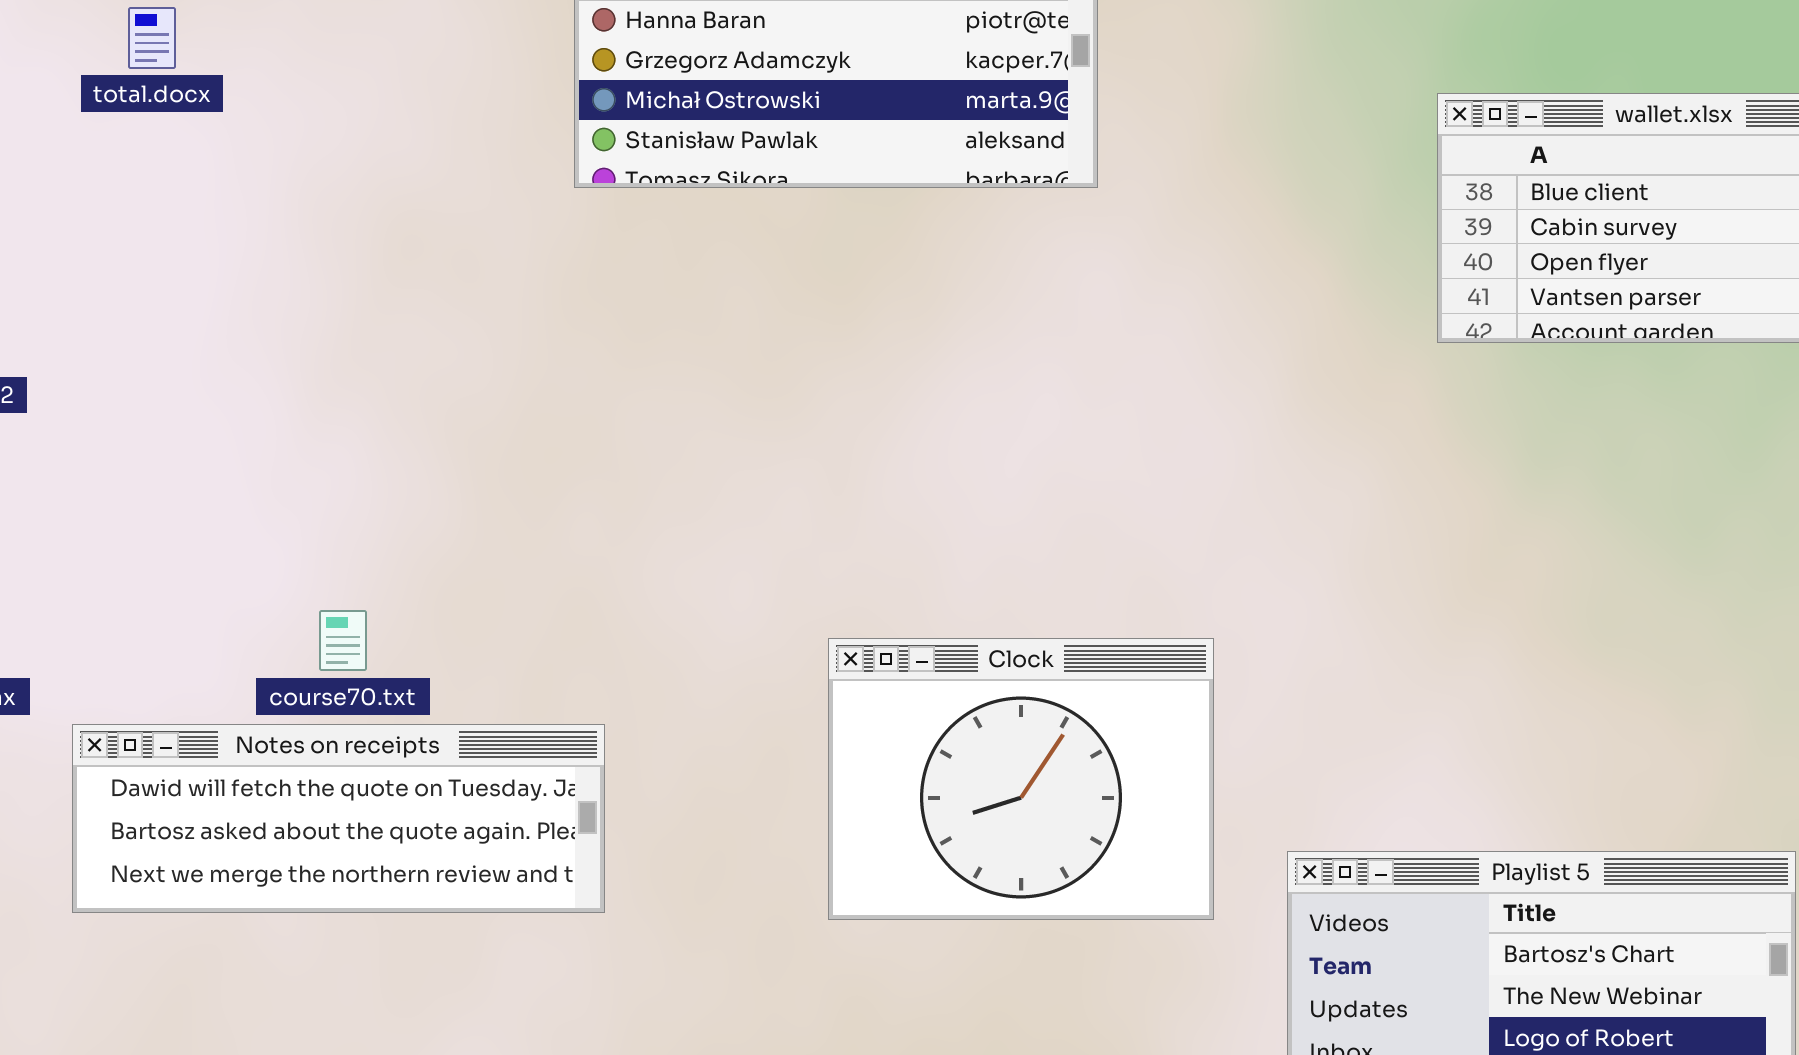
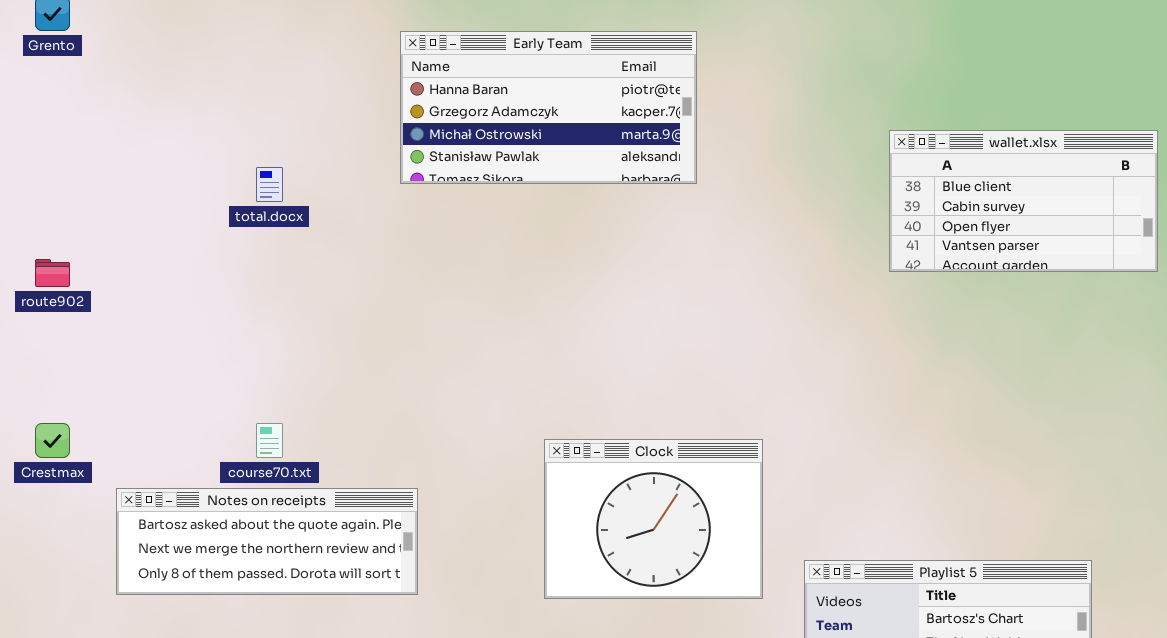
total.docx: [128,7,176,69] -> [256,167,283,202], moved
Notes on receipts: [72,724,605,913] -> [116,488,418,595], scrolled down 1 row

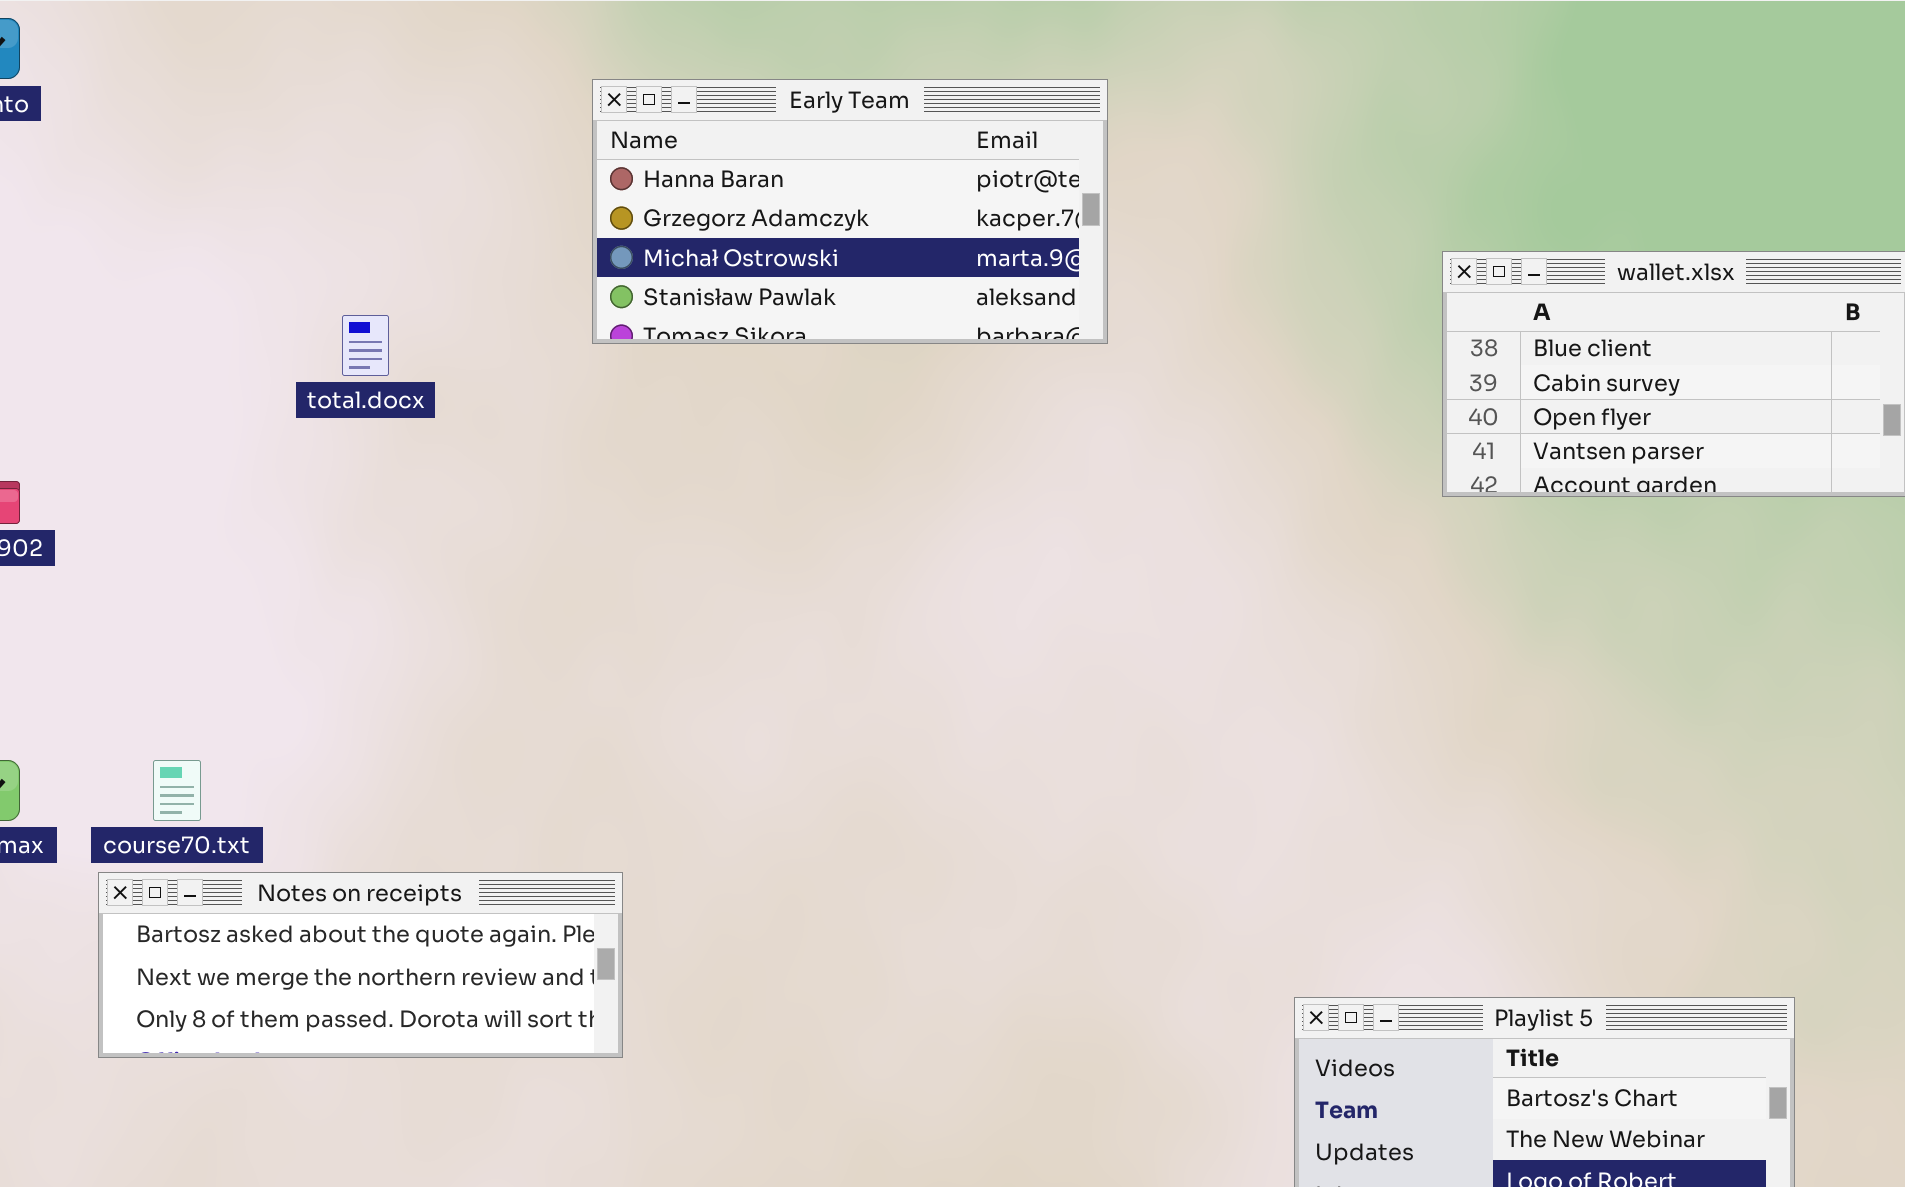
course70.txt: [256,423,283,458] -> [153,760,201,821], moved
Clock: [544,439,763,599] -> none, closed

